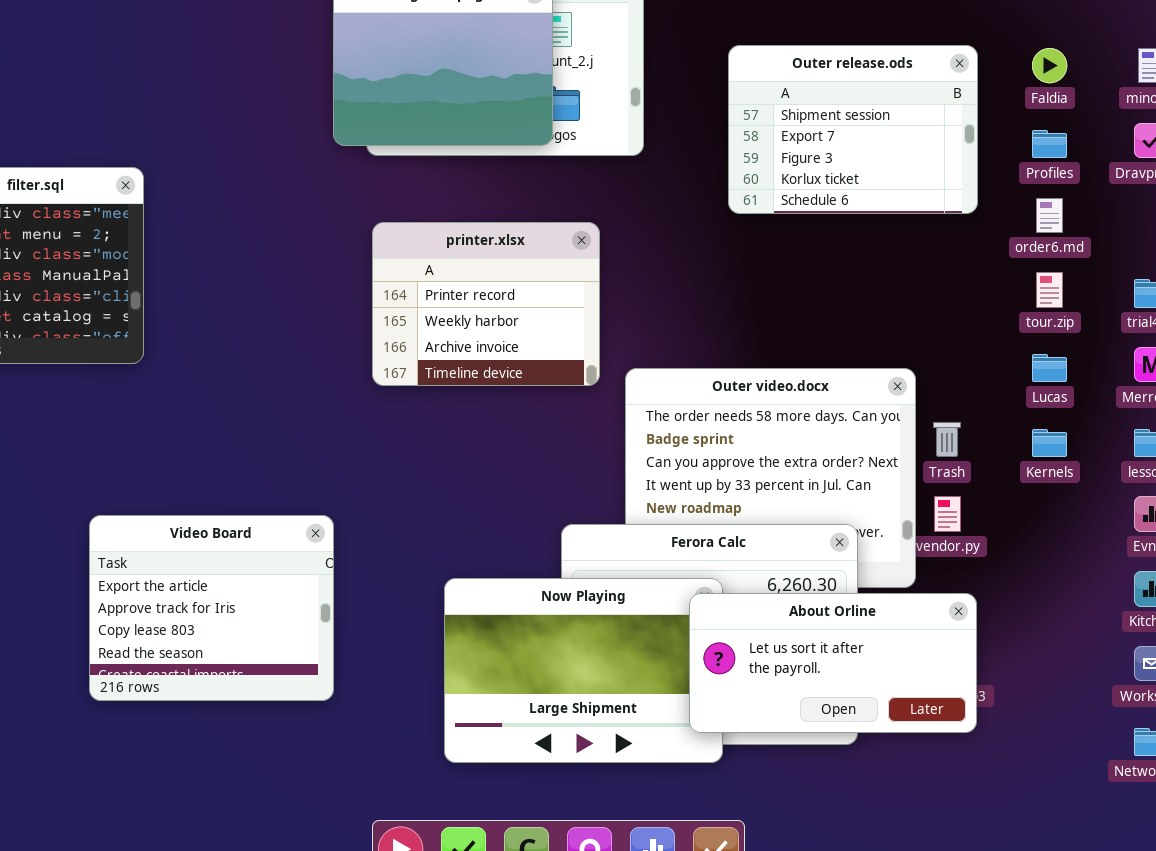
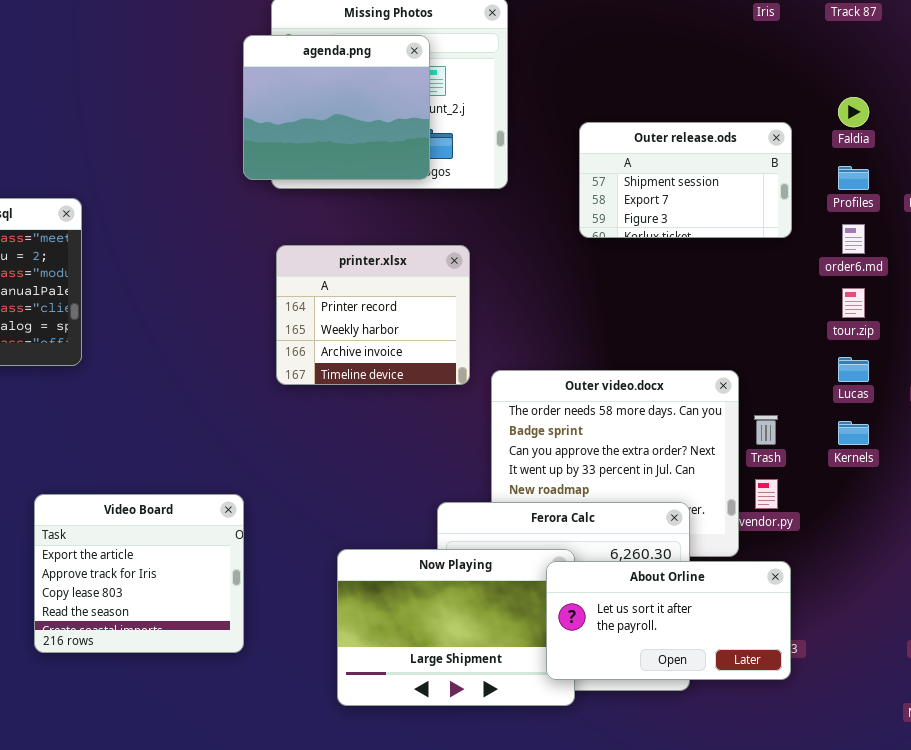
Outer release.ods: [728,45,978,214] -> [579,122,792,238], resized

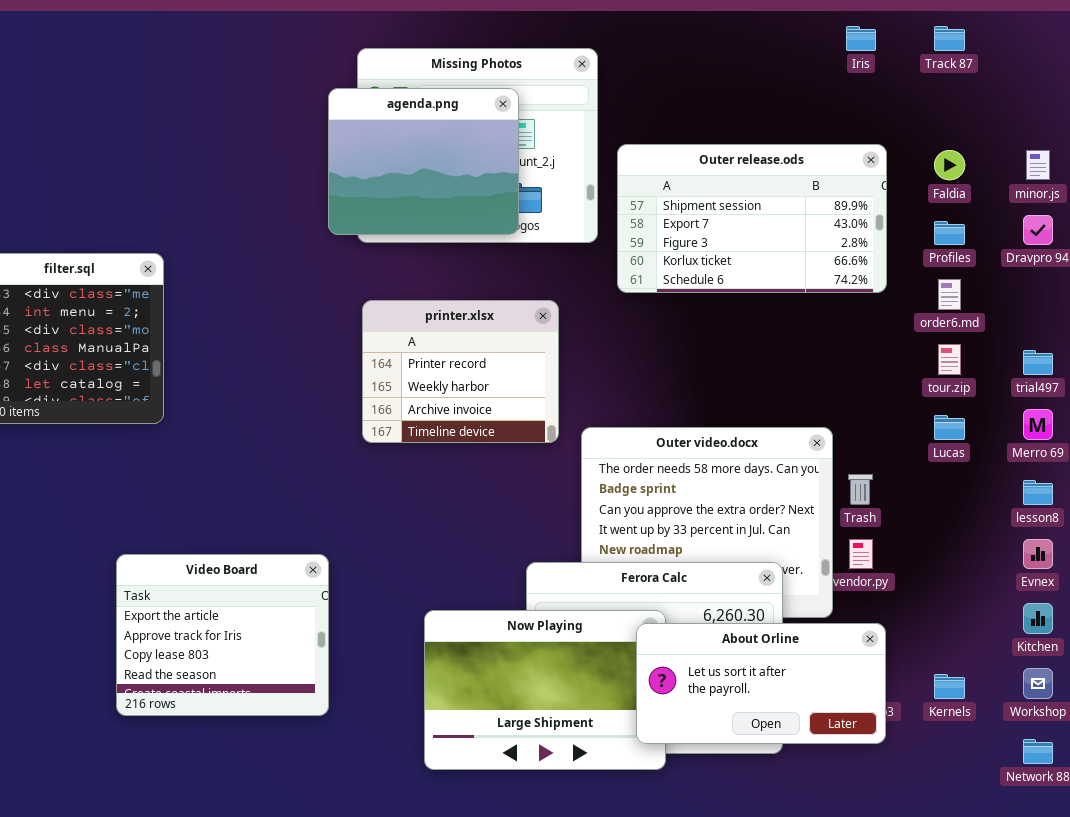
Outer release.ods: [579,122,792,238] -> [617,144,887,293], resized
Kernels: [838,421,869,445] -> [934,674,965,699], moved

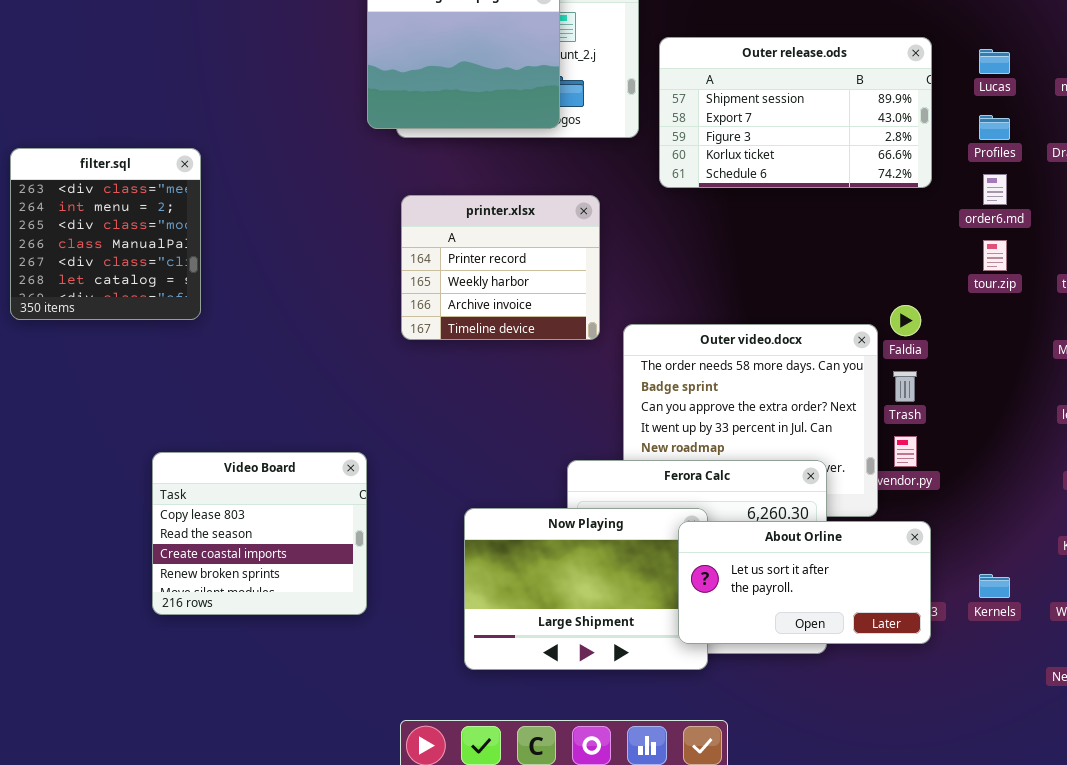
Faldia: [934,150,965,180] -> [890,305,921,336], moved
Lucas: [934,415,965,440] -> [979,49,1010,74], moved
Video Board: [116,554,329,716] -> [152,452,367,615], scrolled down 2 rows

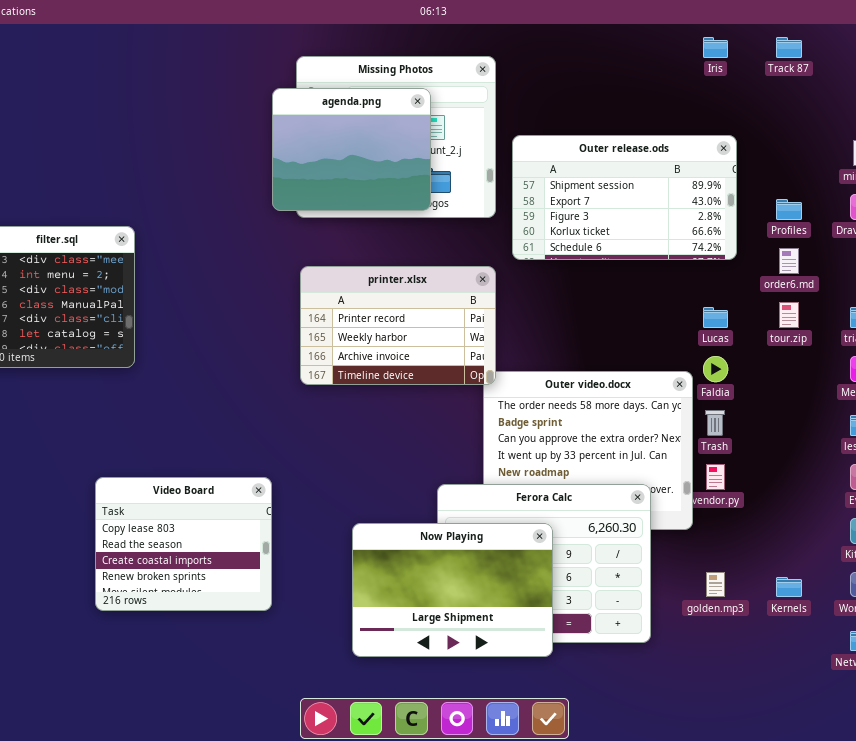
Lucas: [979,49,1010,74] -> [703,307,728,328], moved
printer.xlsx: [401,195,600,340] -> [300,266,496,385], resized
About Orline: [678,521,931,644] -> none, closed

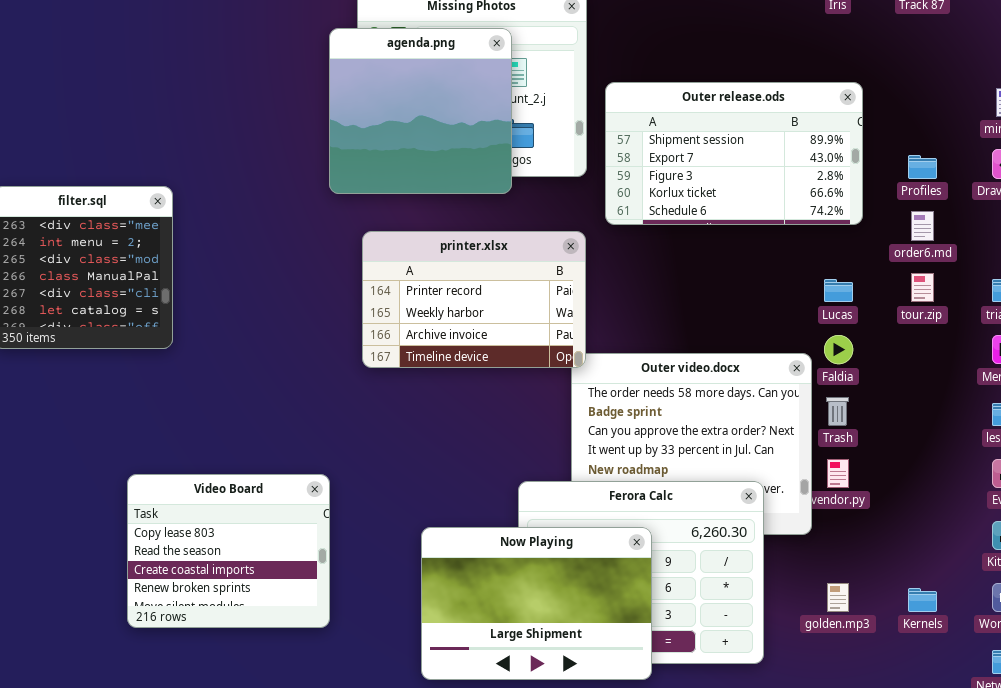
agenda.png: [272,88,431,211] -> [329,28,512,194], resized

